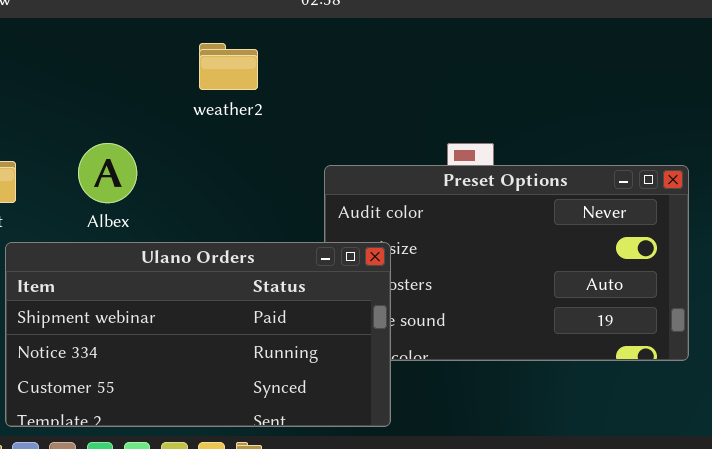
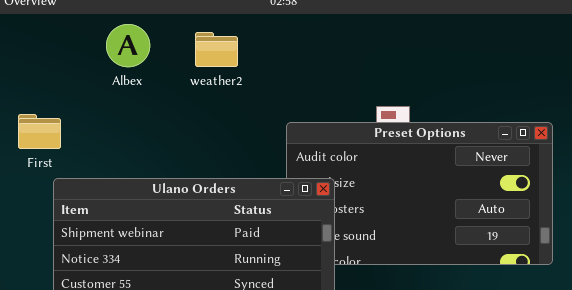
Albex: [78,143,137,203] -> [106,24,150,67], moved

